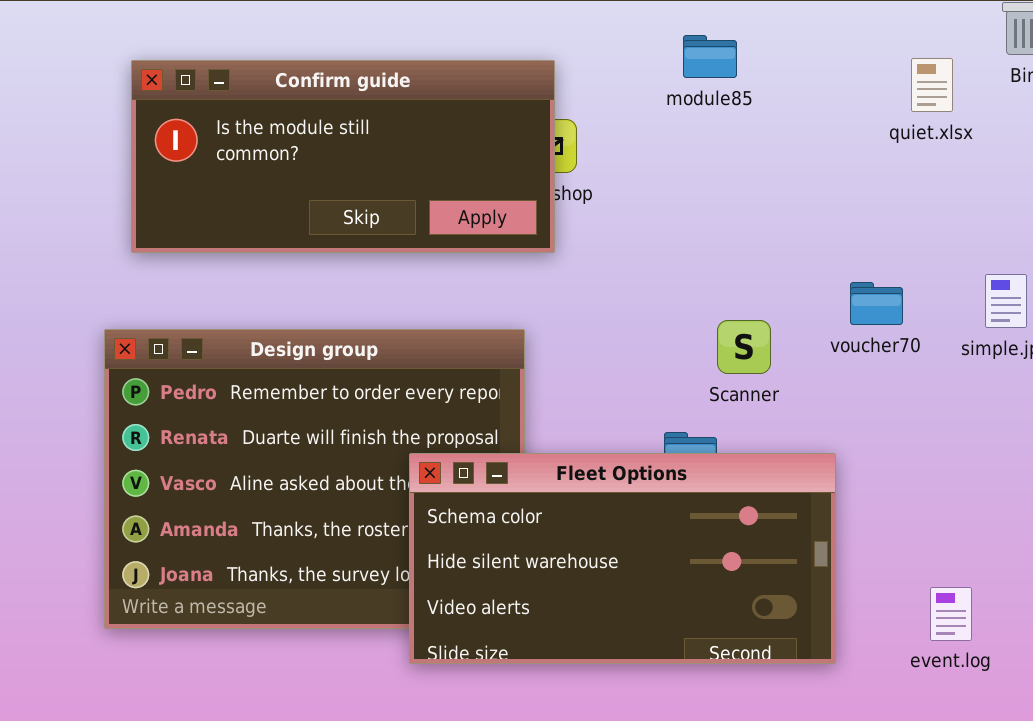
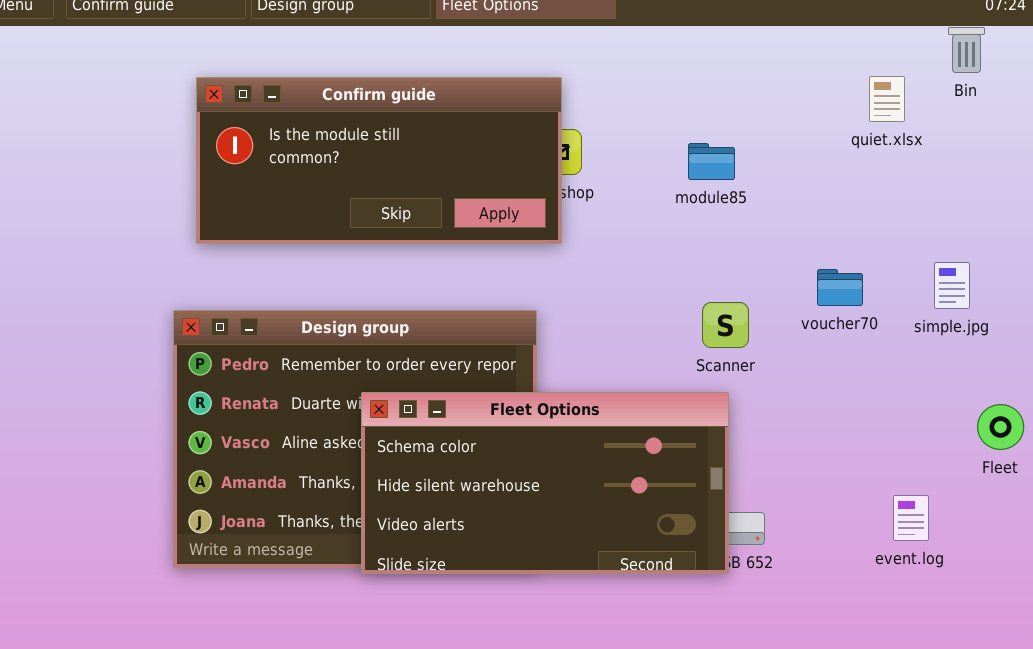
module85: [683,35,737,78] -> [688,143,735,180], moved
Fleet Options: [409,453,836,664] -> [361,392,729,574], moved
event.log: [930,587,972,641] -> [893,495,929,541], moved

